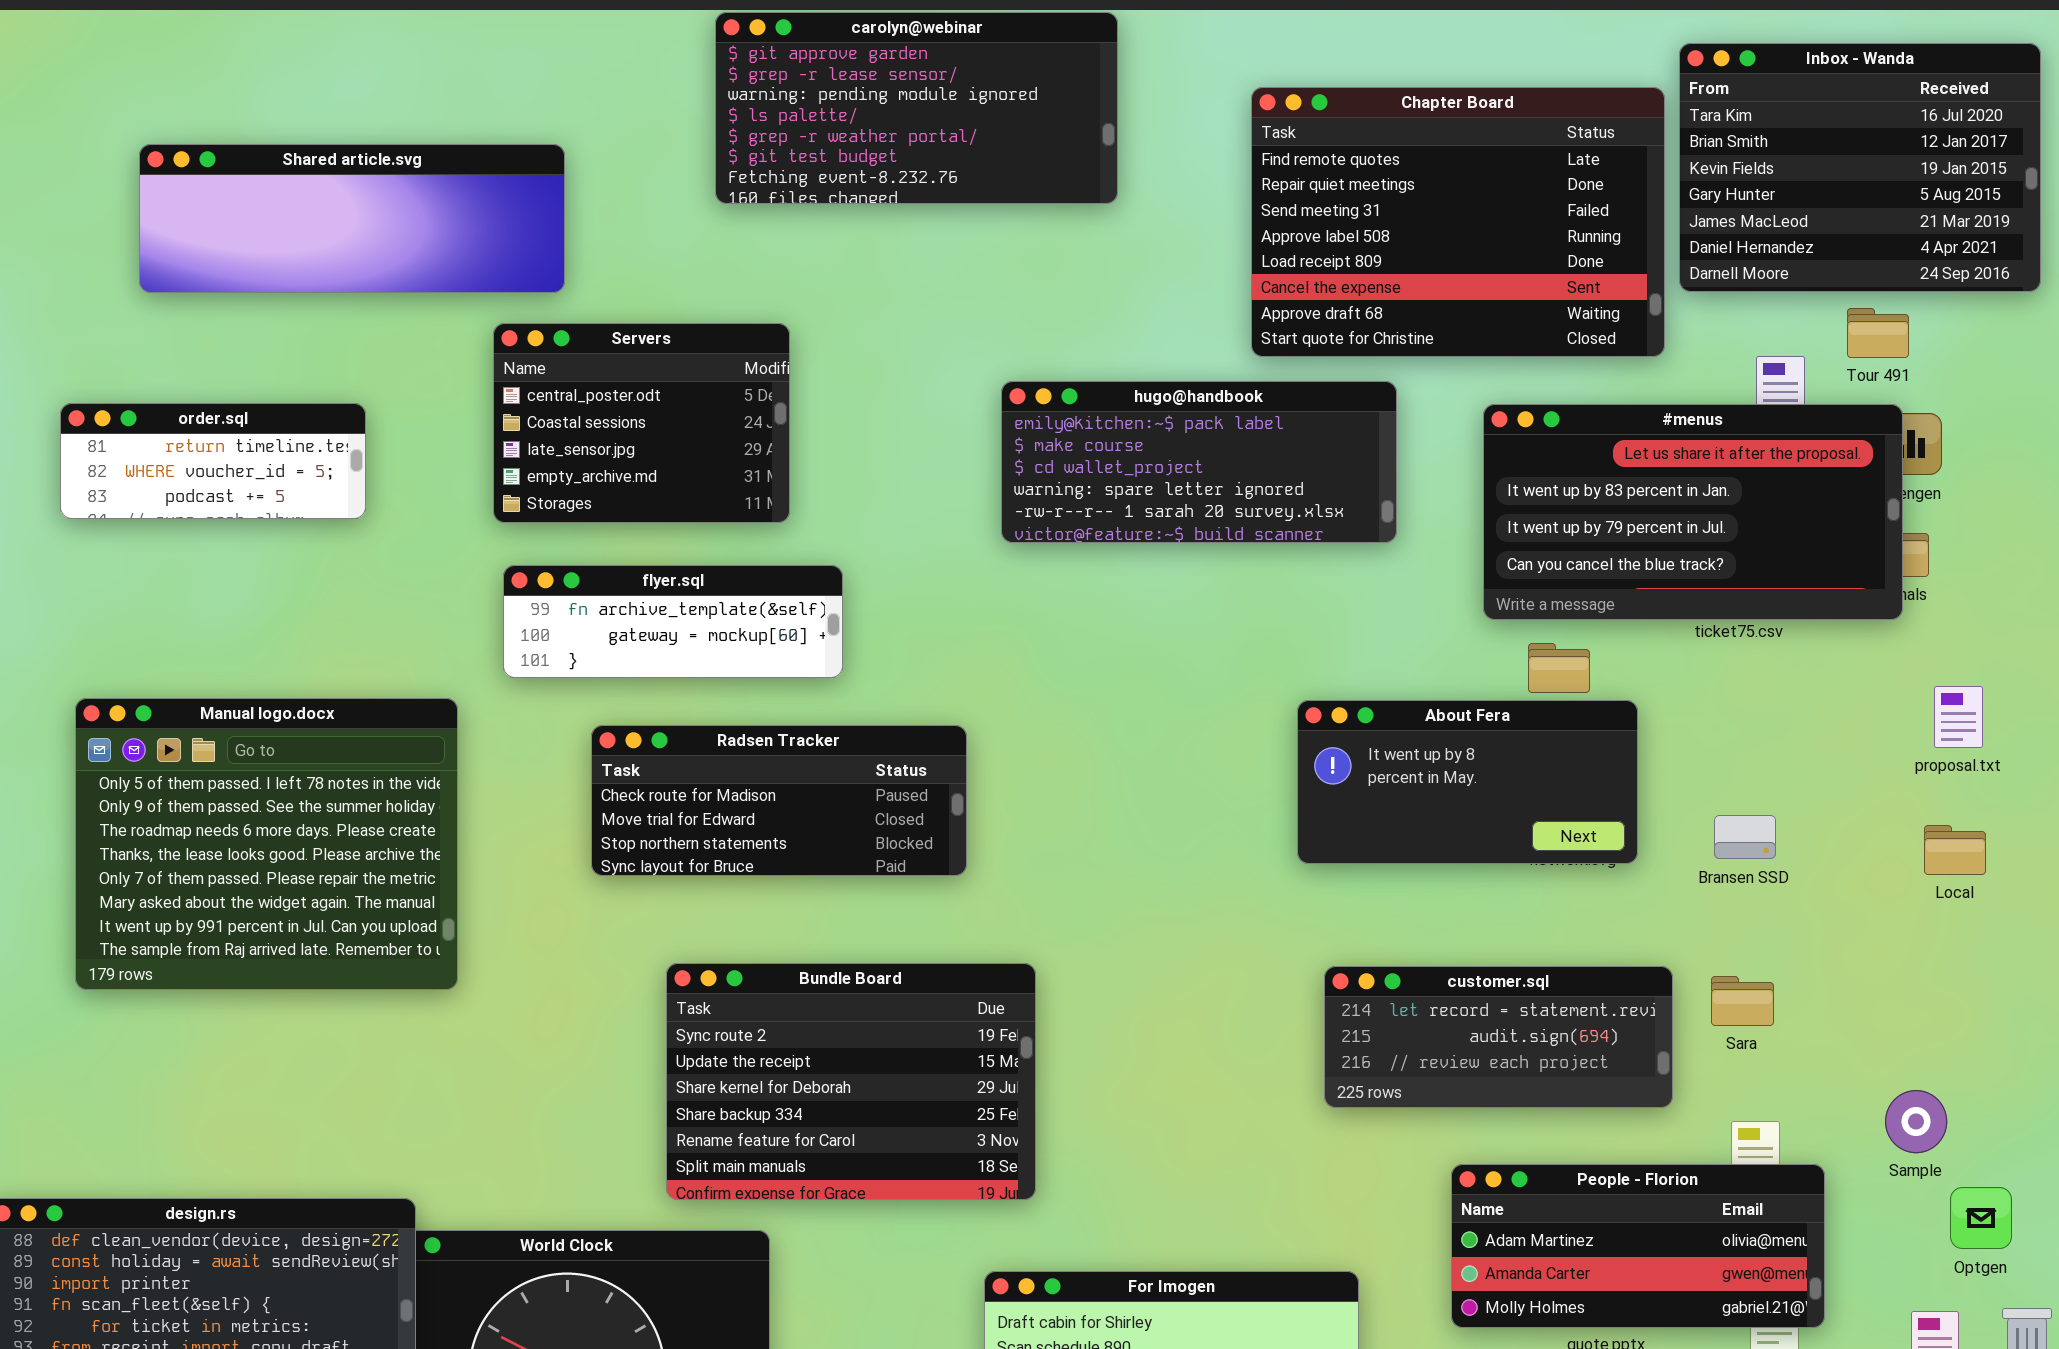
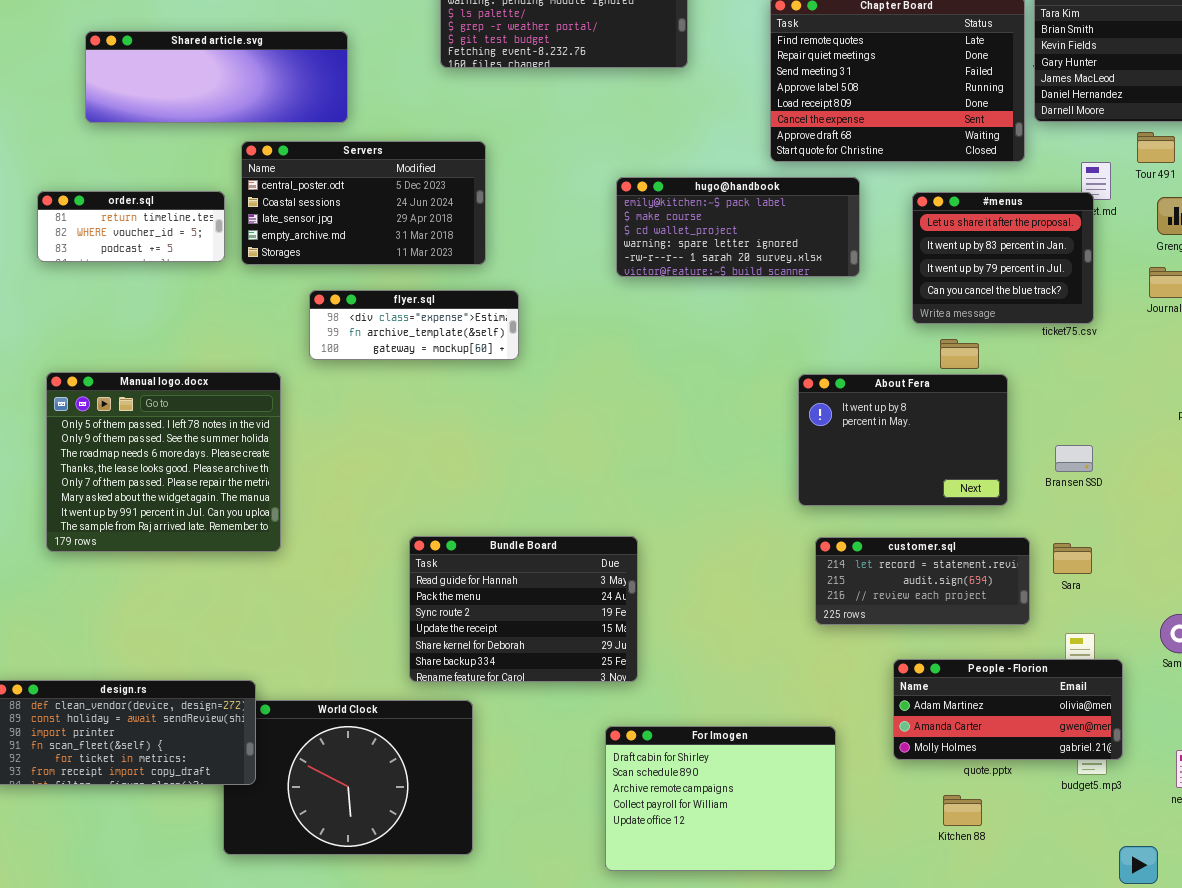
Servers: [493,323,790,523] -> [241,141,486,265], resized
#menus: [1483,404,1903,620] -> [912,192,1094,324], resized
flyer.sql: [503,565,843,678] -> [309,290,519,360], scrolled up 1 row
About Fera: [1297,700,1638,864] -> [798,374,1008,506], resized
Radsen Tracker: [591,725,967,876] -> none, closed
Bundle Board: [666,963,1036,1200] -> [409,536,638,682], scrolled up 2 rows

